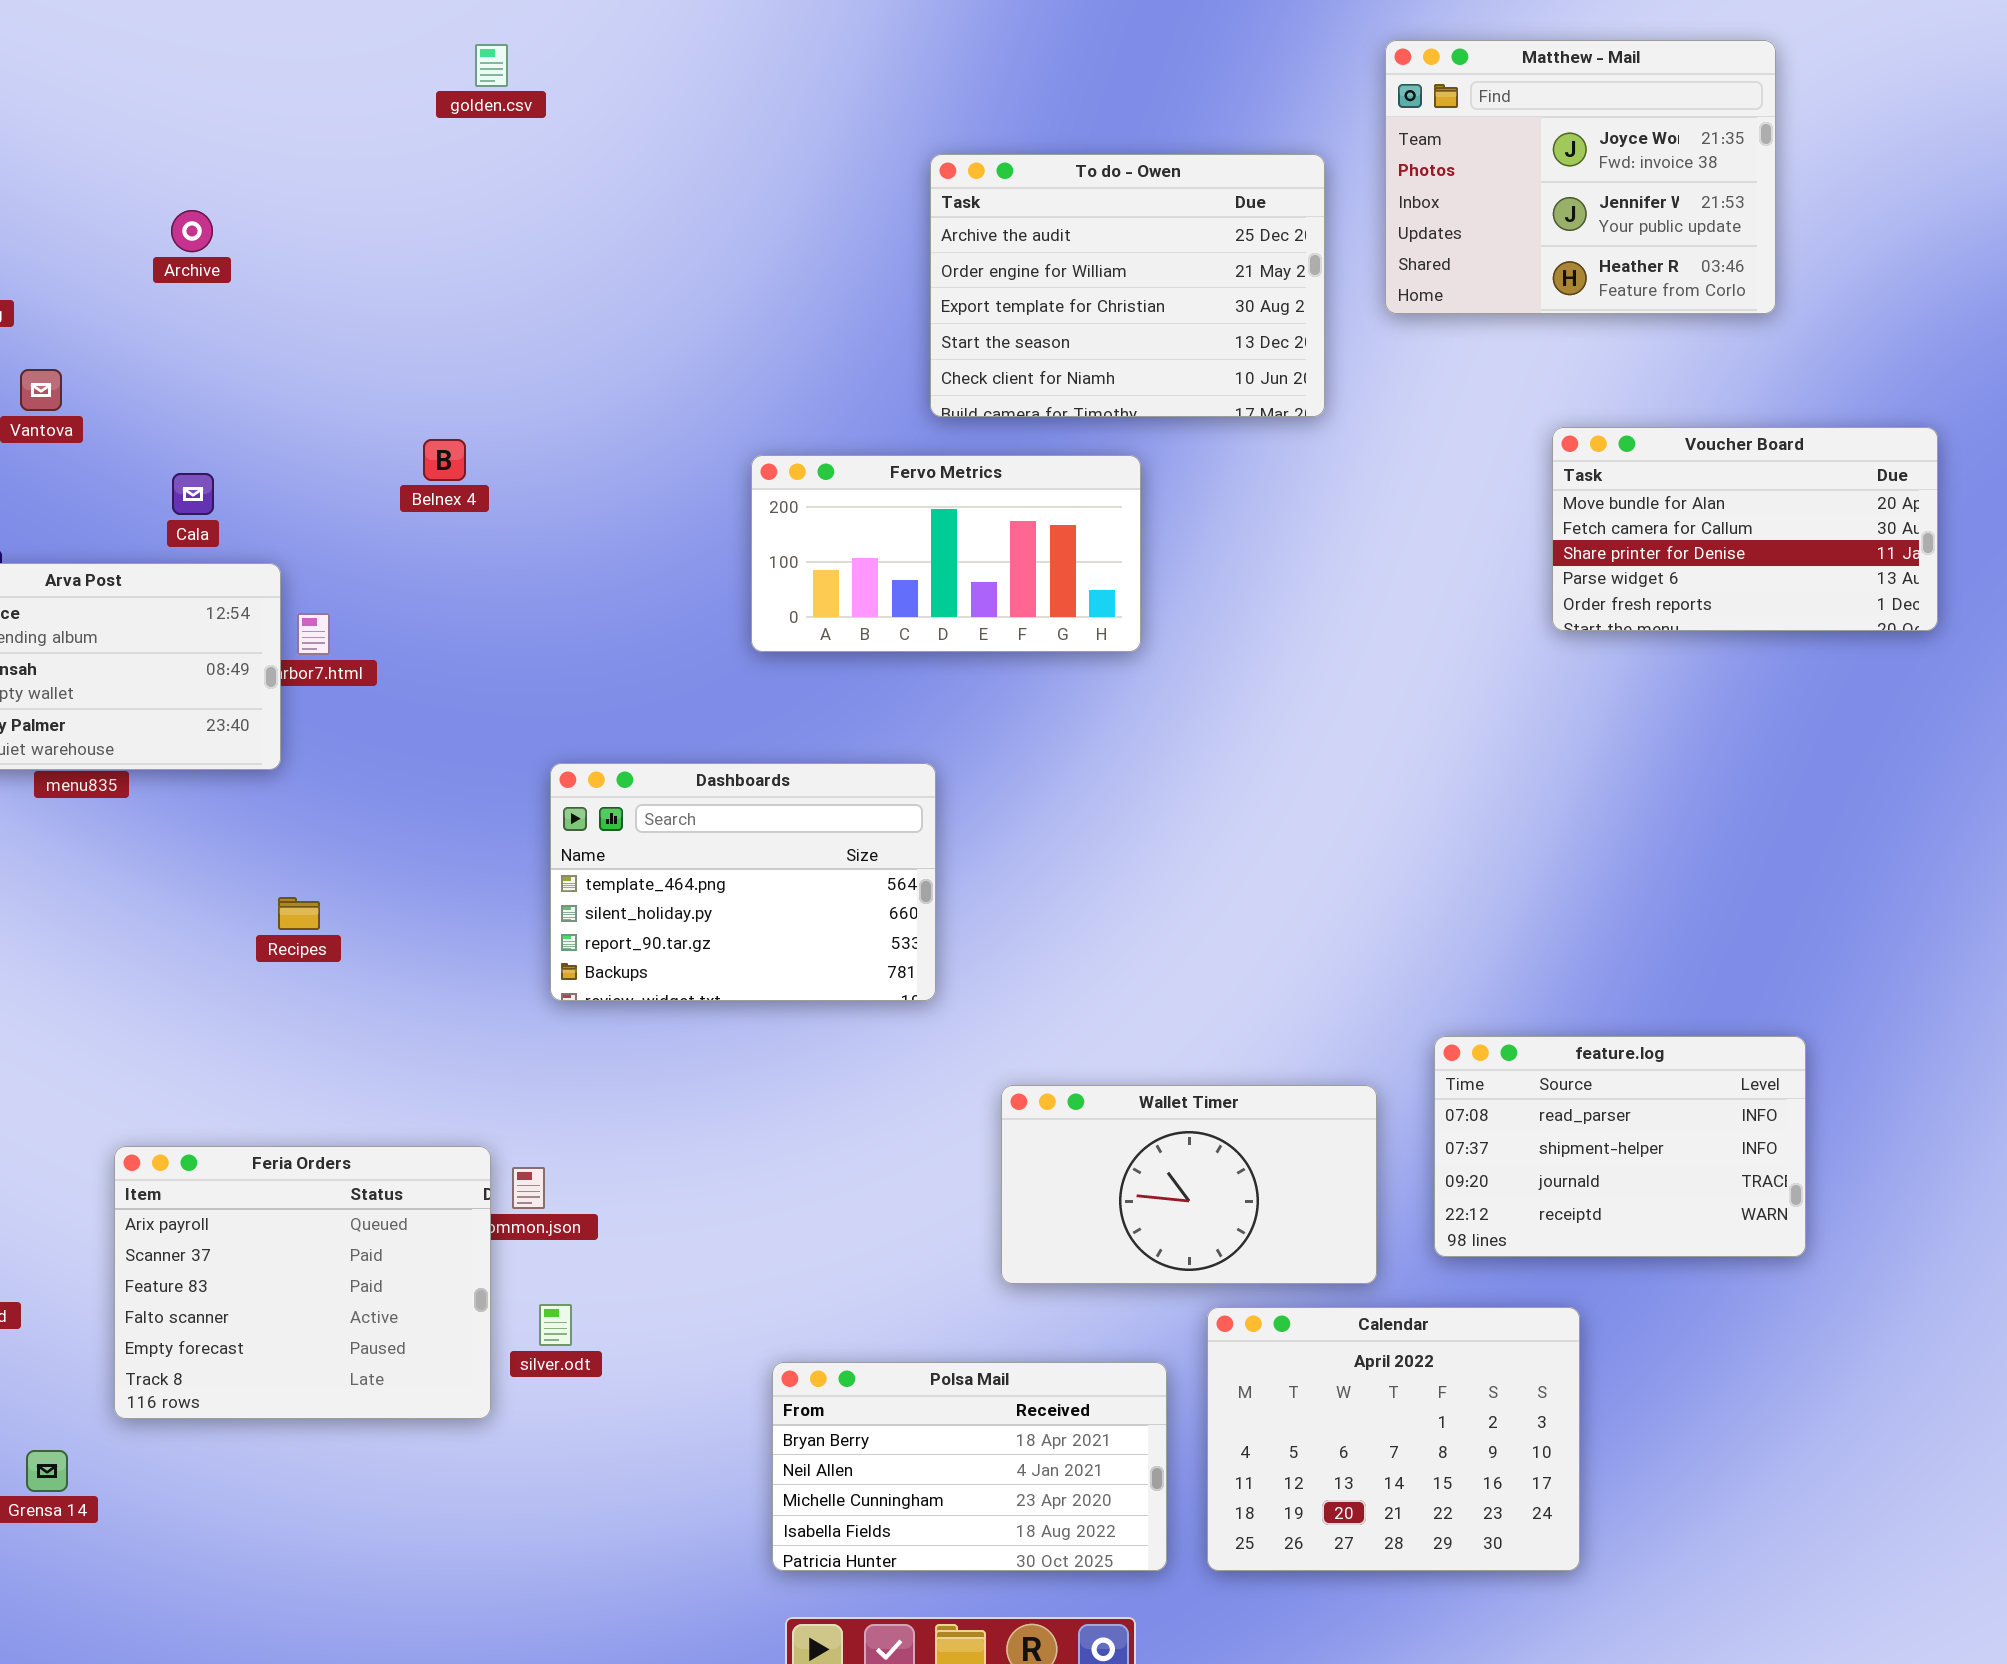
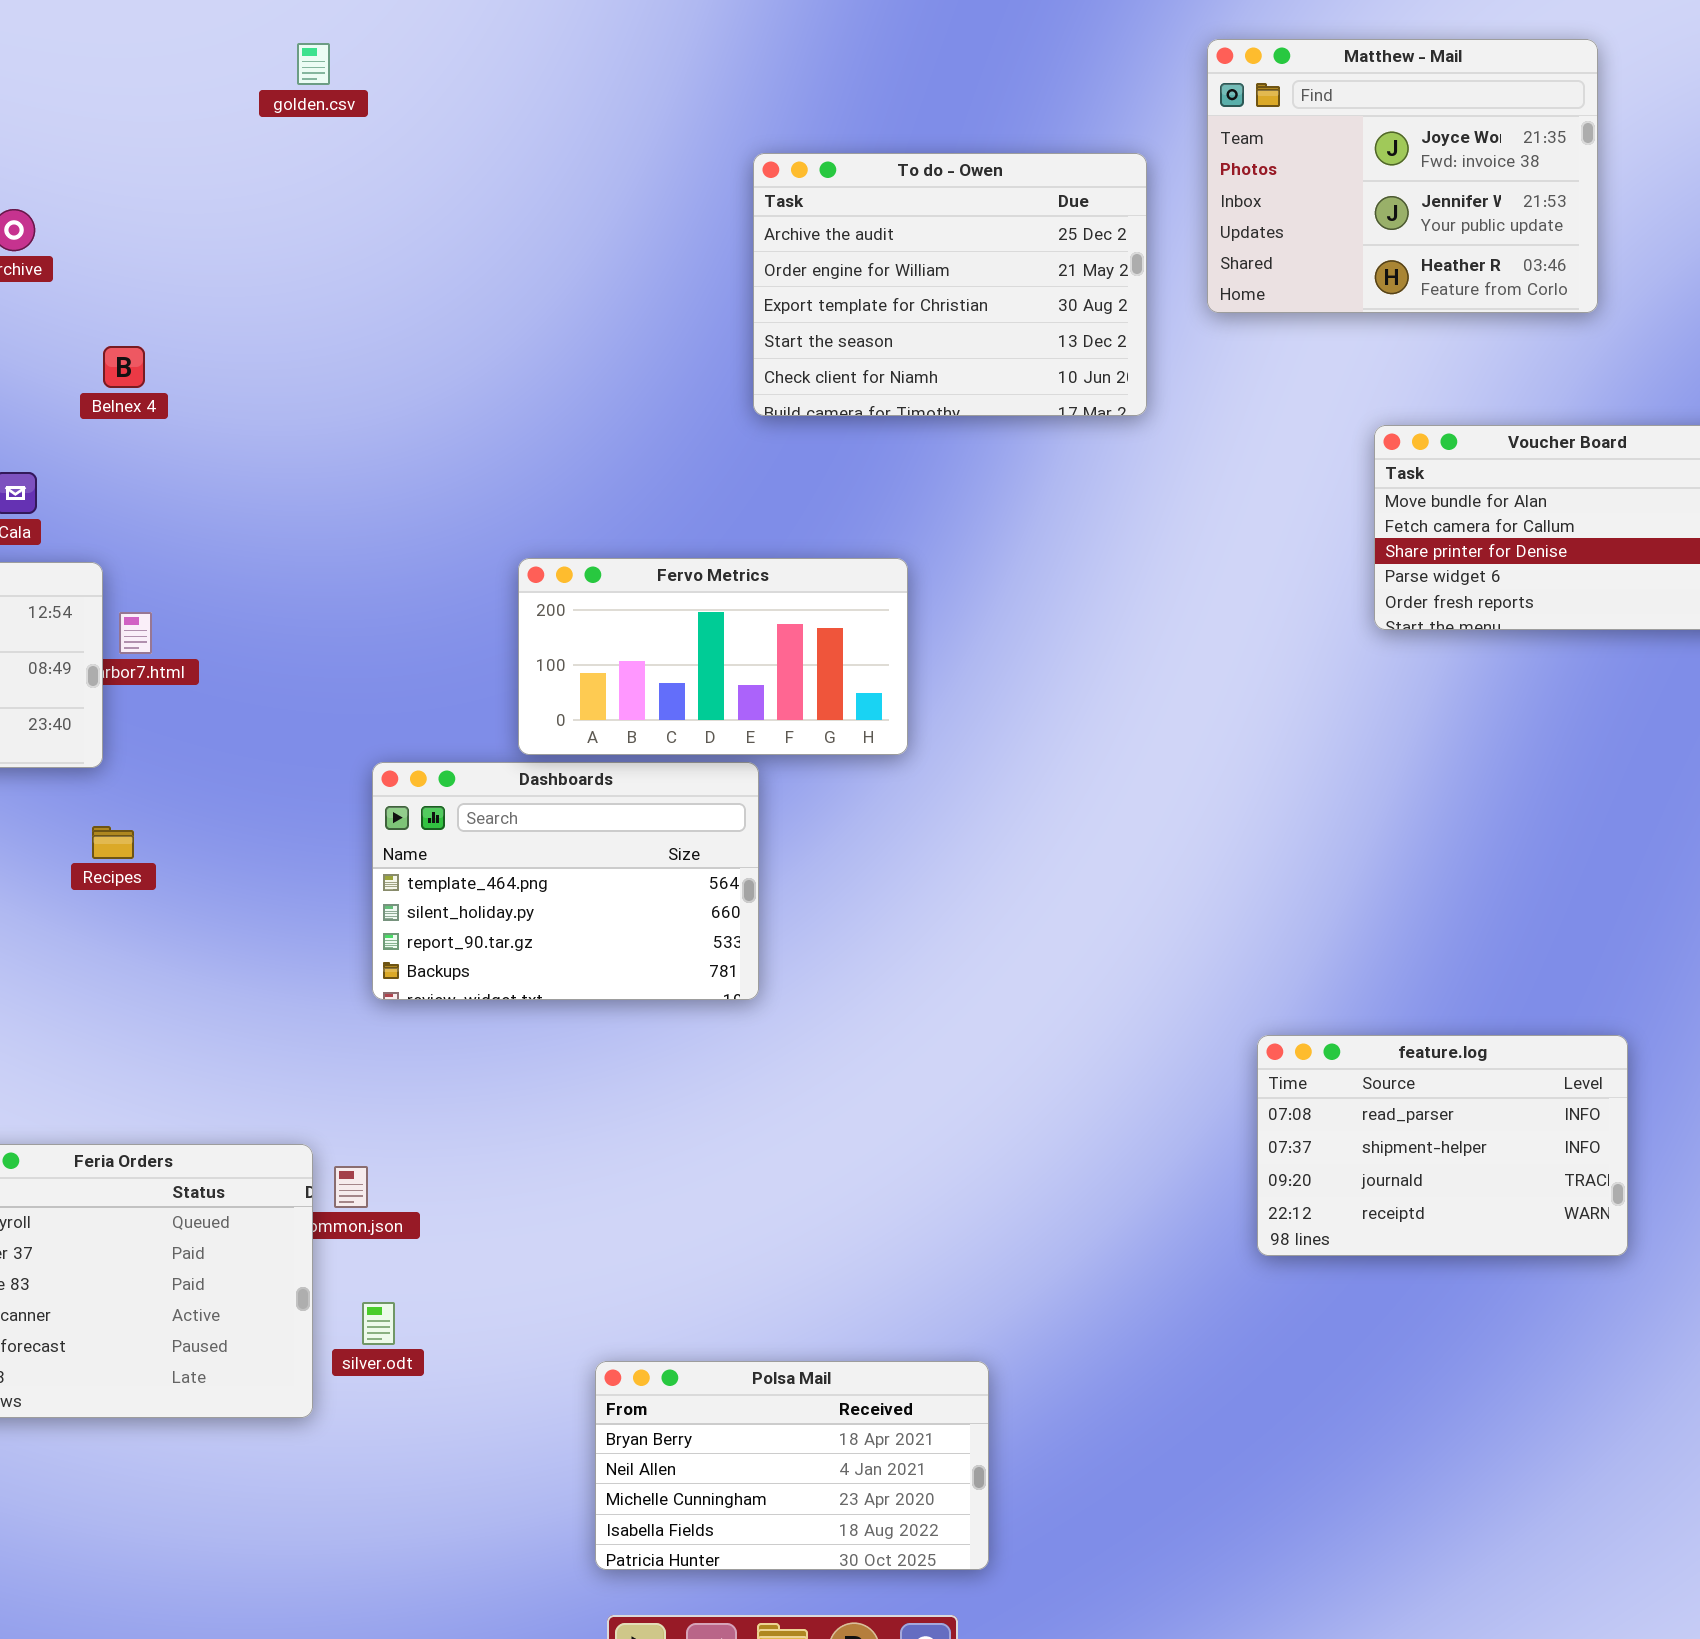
Belnex 4: [423,439,466,481] -> [103,346,145,388], moved
Fervo Metrics: [751,455,1141,652] -> [518,558,908,755], moved
Recipes: [278,897,320,930] -> [92,826,134,859], moved
Wallet Timer: [1001,1085,1377,1284] -> none, closed
Calendar: [1207,1307,1580,1571] -> none, closed

